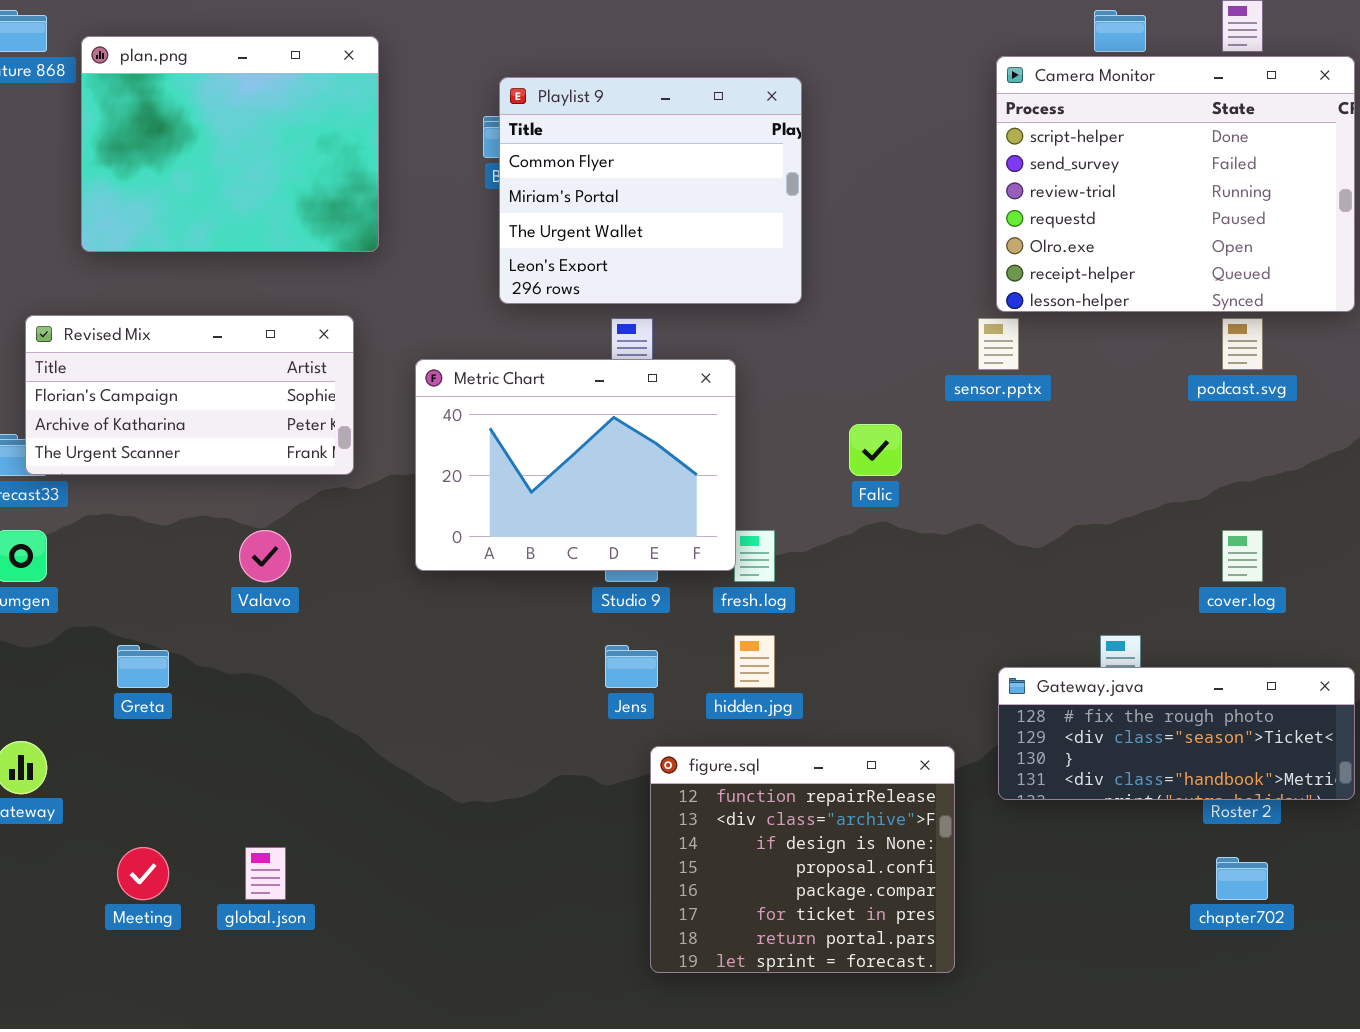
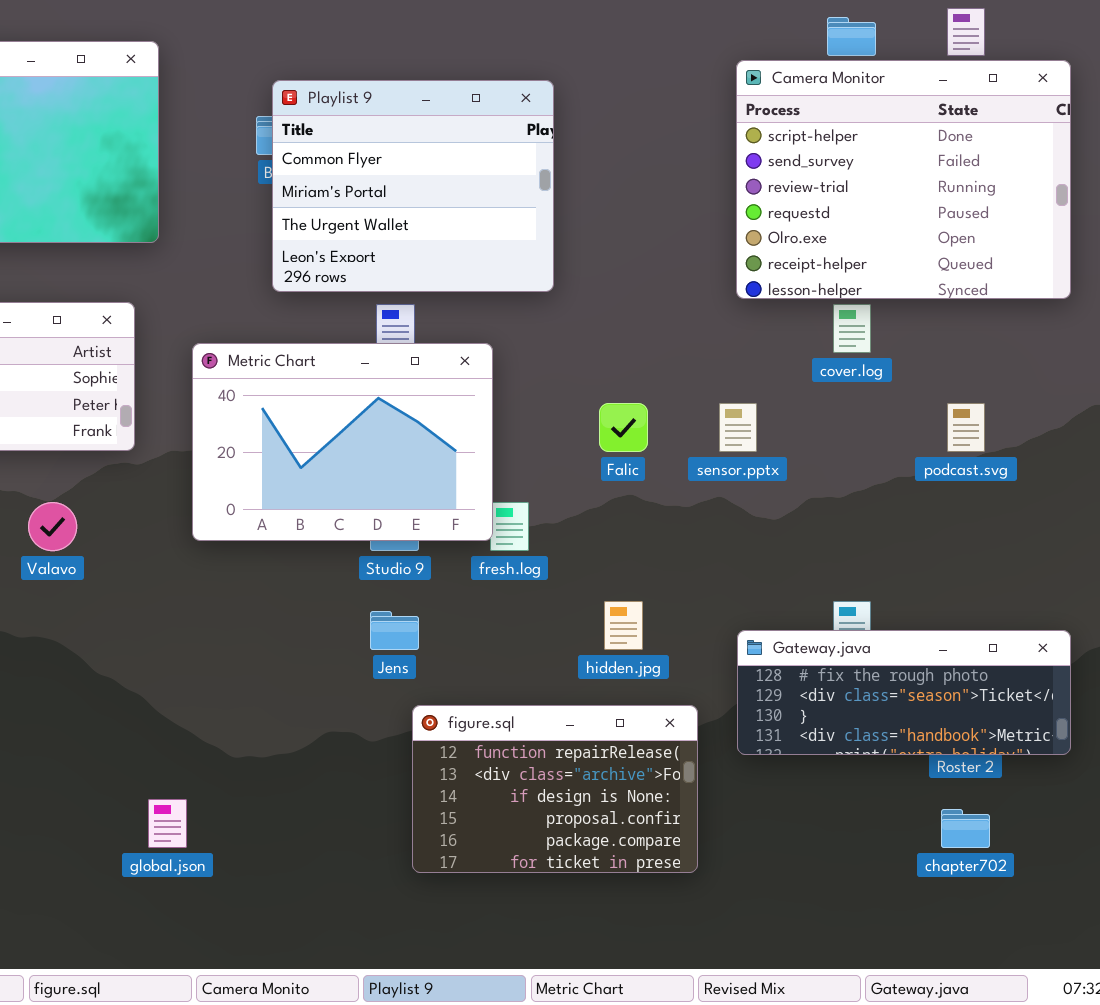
sensor.pptx: [978,318,1019,370] -> [719,403,757,452], moved
podcast.svg: [1222,318,1263,370] -> [947,403,985,452], moved
cover.log: [1222,530,1263,582] -> [833,304,871,353], moved
hidden.jpg: [734,635,775,688] -> [604,601,643,650], moved
figure.sql: [650,746,955,973] -> [412,705,698,873], resized
global.json: [245,847,286,900] -> [148,799,187,848], moved

